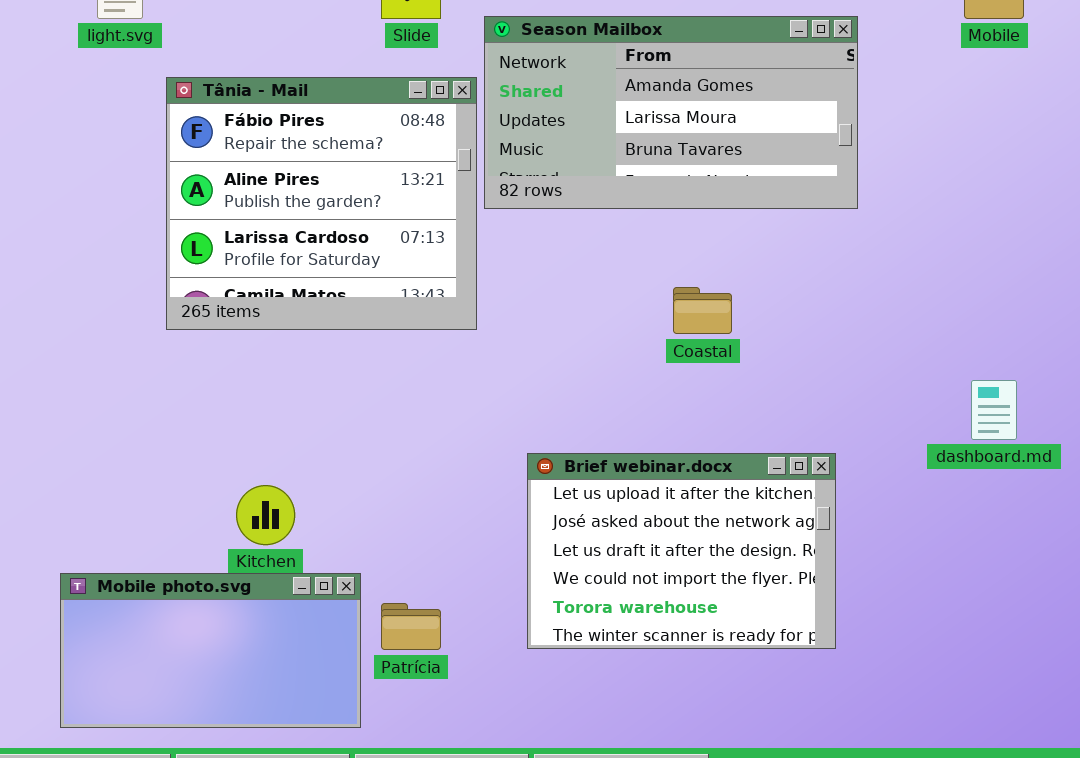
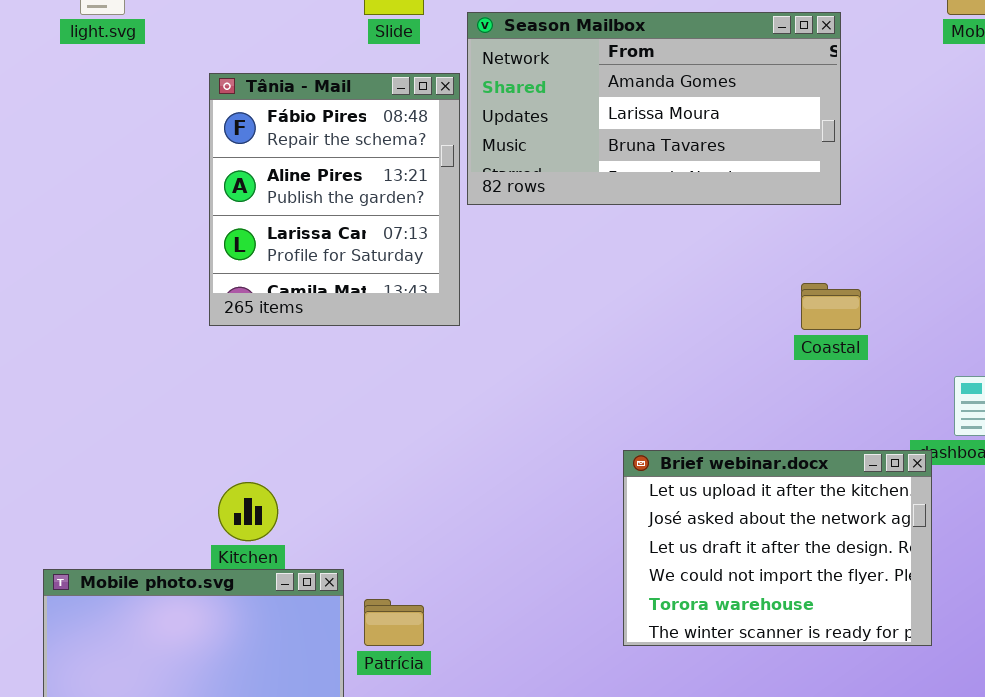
Tânia - Mail: [166,77,477,330] -> [209,73,460,326], resized
Coastal: [673,287,732,334] -> [801,283,861,330], moved
Brief webinar.docx: [527,453,836,649] -> [623,450,932,646], moved

